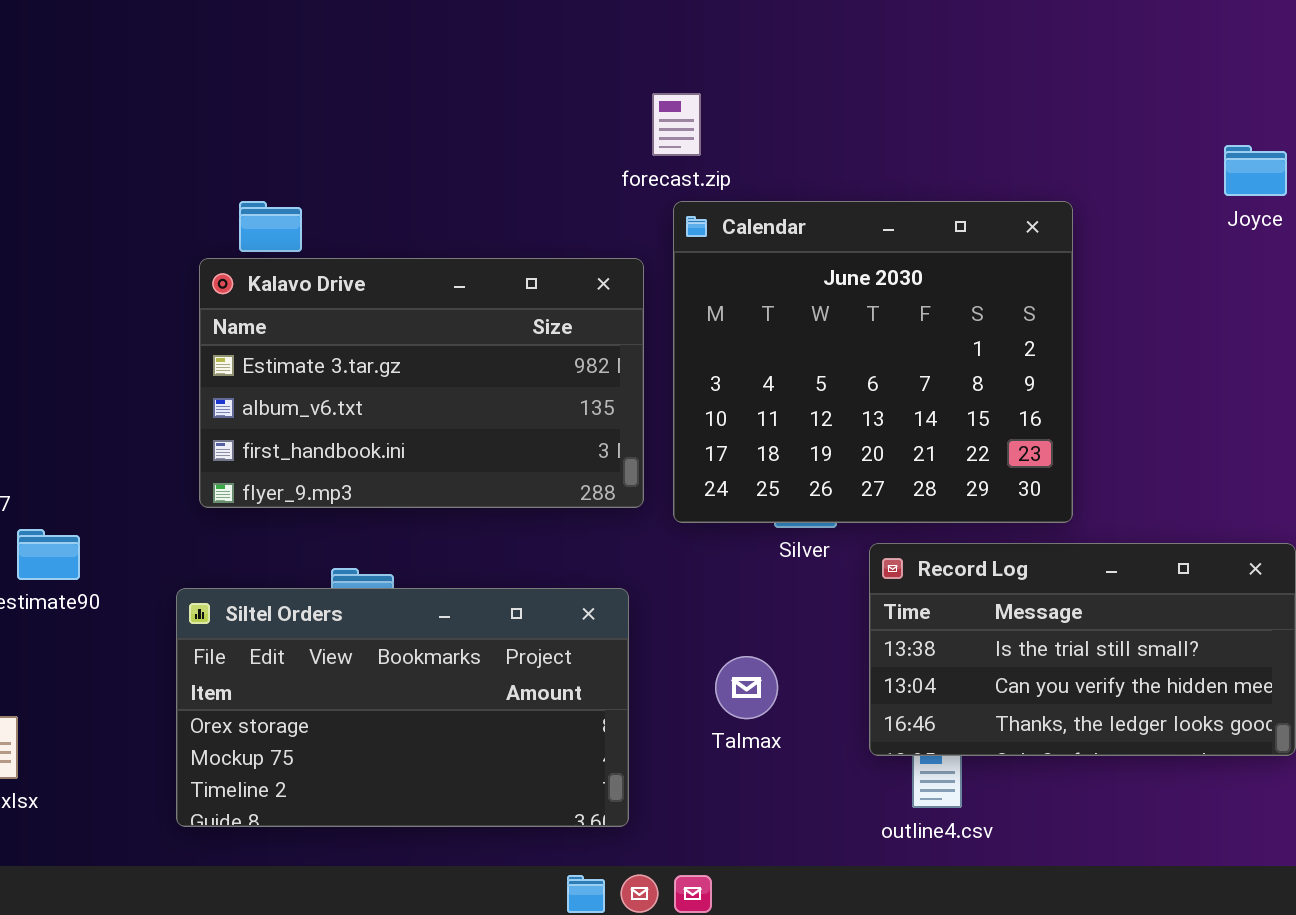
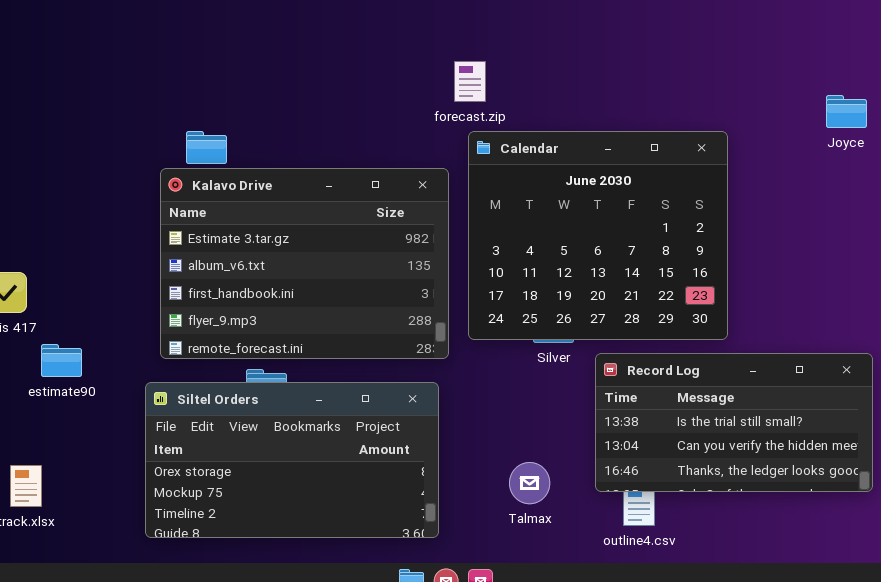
Kalavo Drive: [199,258,644,508] -> [160,168,449,359], resized
Talmax: [715,656,778,719] -> [509,462,550,504], moved

